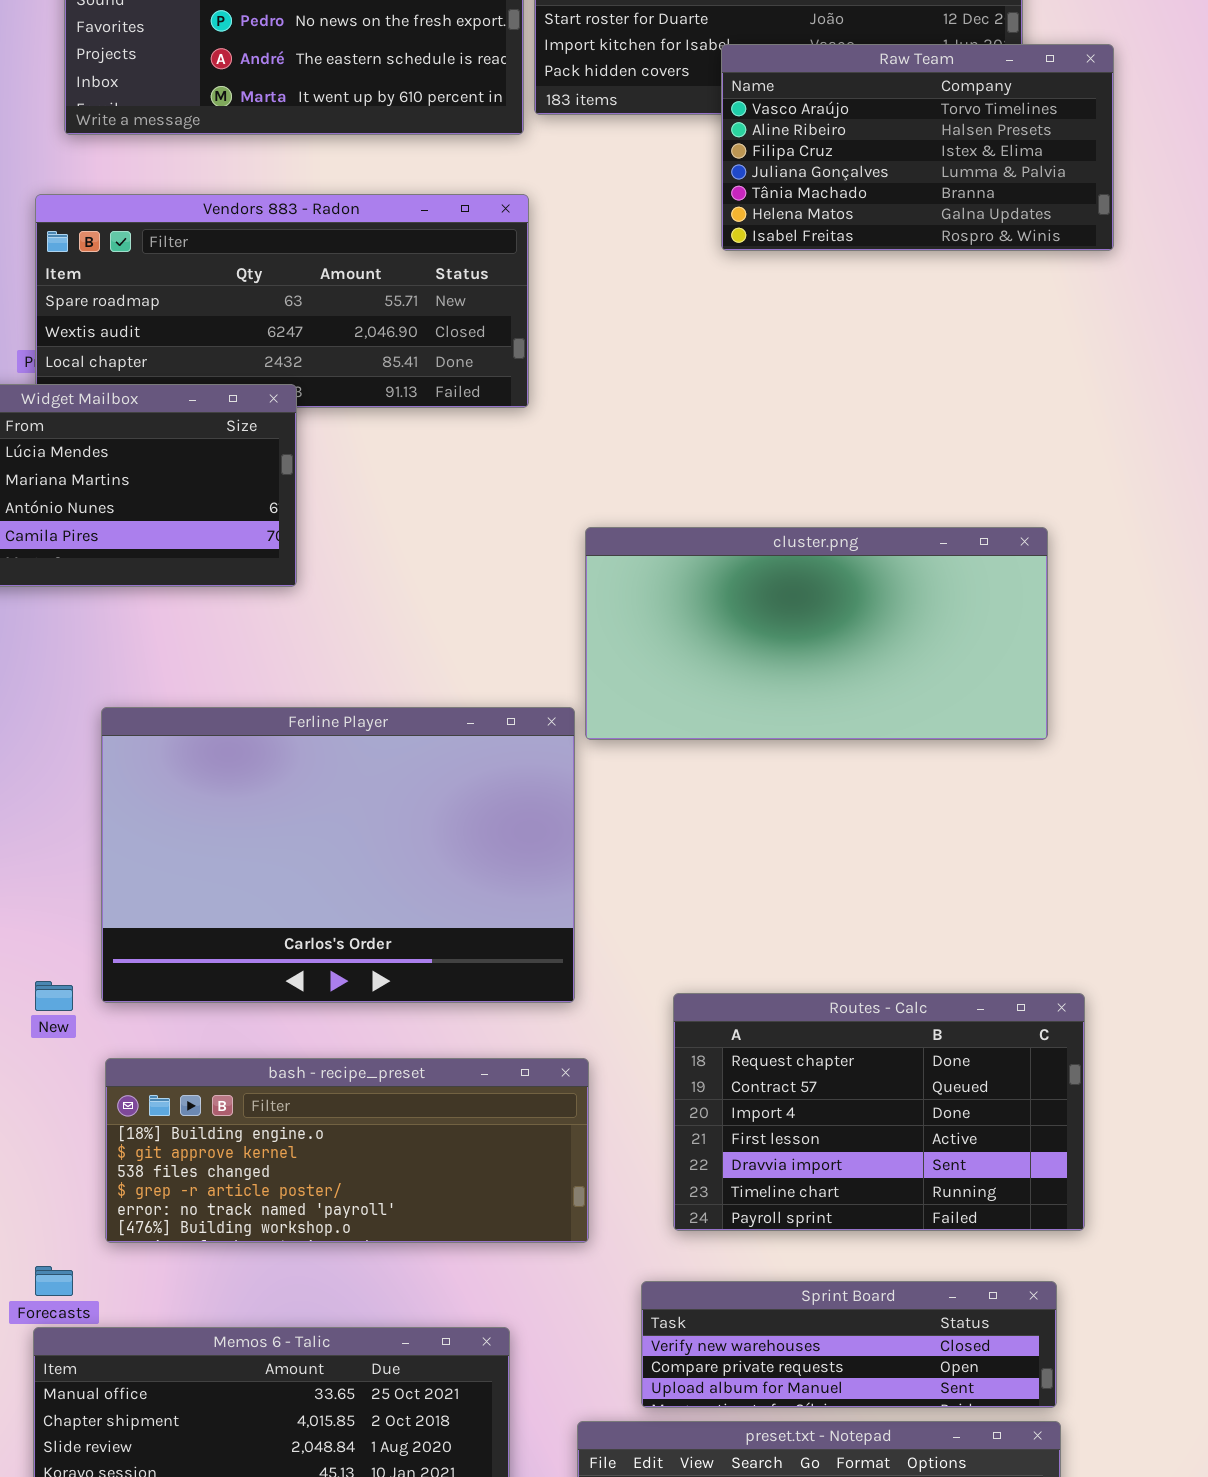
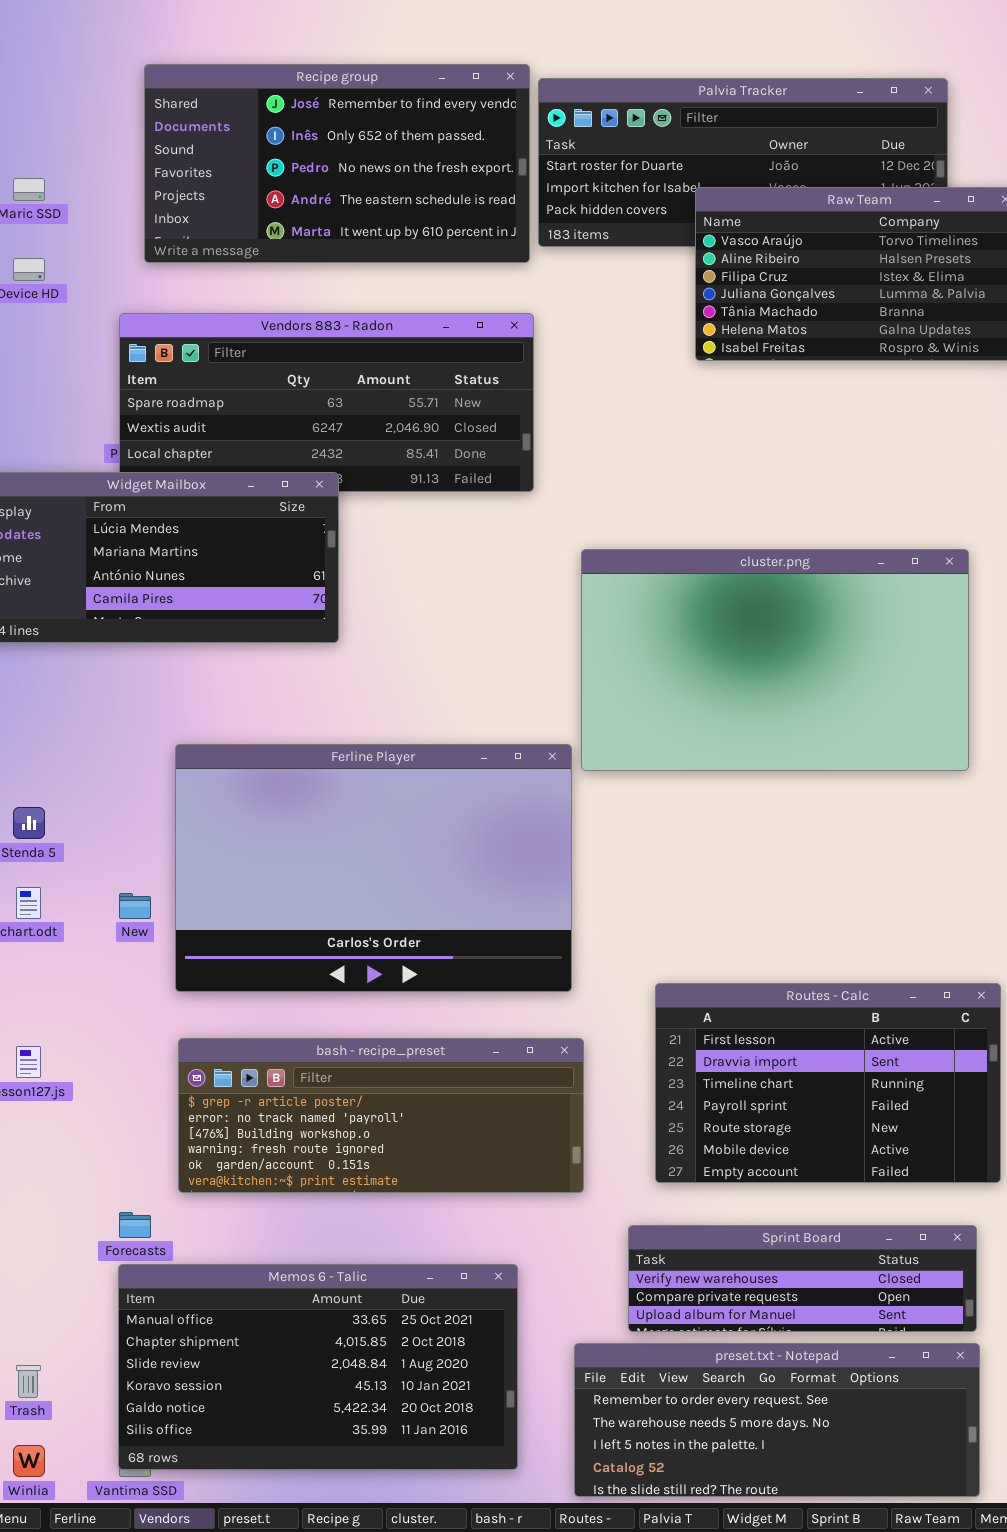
cluster.png: [585,527,1048,740] -> [581,549,969,771], resized
New: [35,981,73,1011] -> [119,893,151,919], moved
Routes - Calc: [673,993,1085,1231] -> [655,983,1001,1183], scrolled down 3 rows
bash - recipe_preset: [105,1058,589,1243] -> [178,1038,584,1193], scrolled down 3 rows

